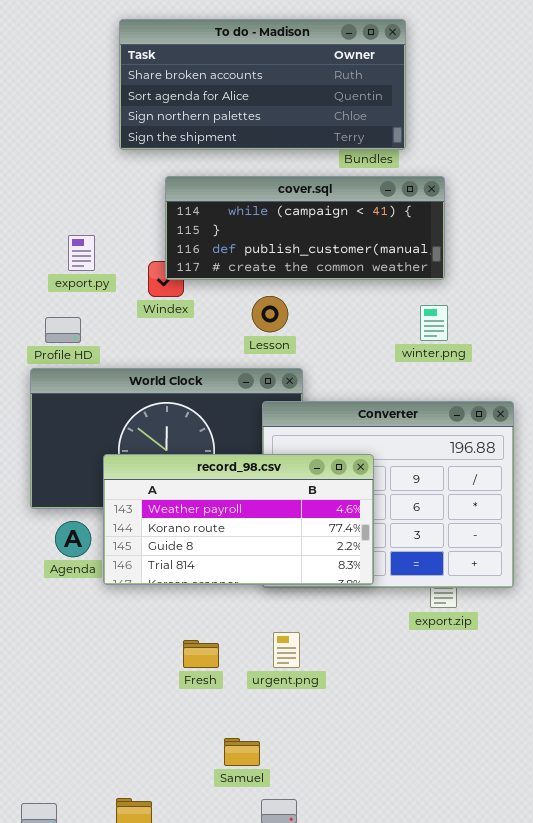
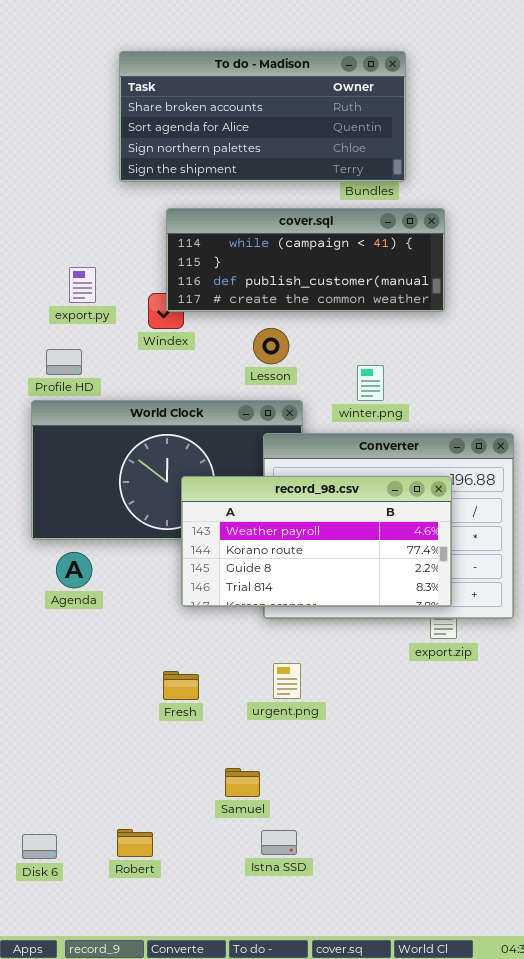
winter.png: [420,305,448,341] -> [357,365,384,401], moved
record_98.csv: [103,454,374,585] -> [181,476,452,607], moved
Fresh: [183,640,219,668] -> [163,671,199,700], moved

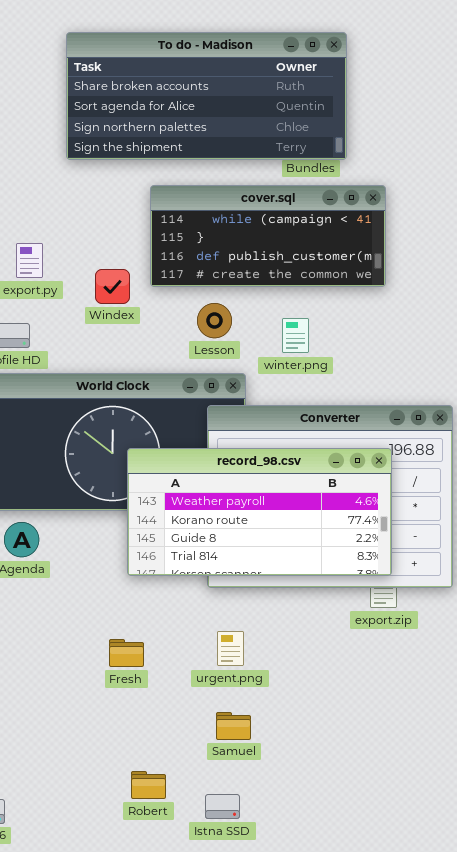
cover.sql: [166,208,445,312] -> [150,185,386,287], resized
winter.png: [357,365,384,401] -> [282,318,309,353], moved
Samuel: [225,768,260,797] -> [216,712,251,740], moved
Robert: [117,829,153,857] -> [131,771,166,799], moved

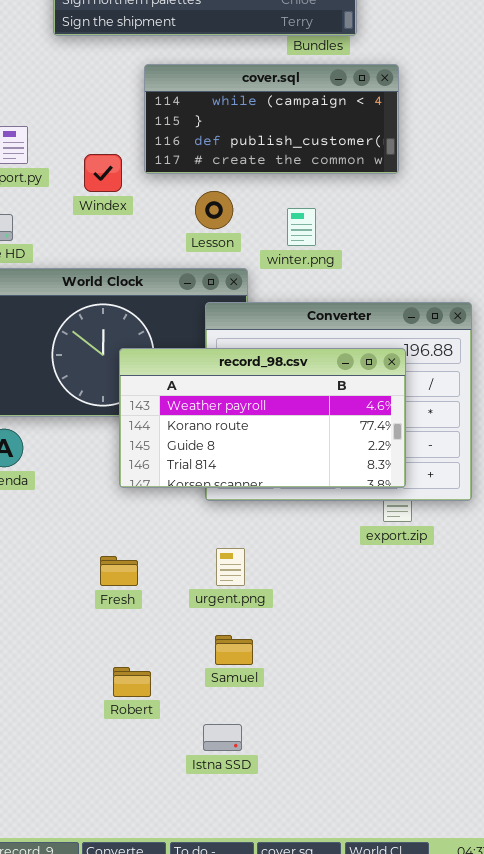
Robert: [131,771,166,799] -> [113,667,151,697], moved

